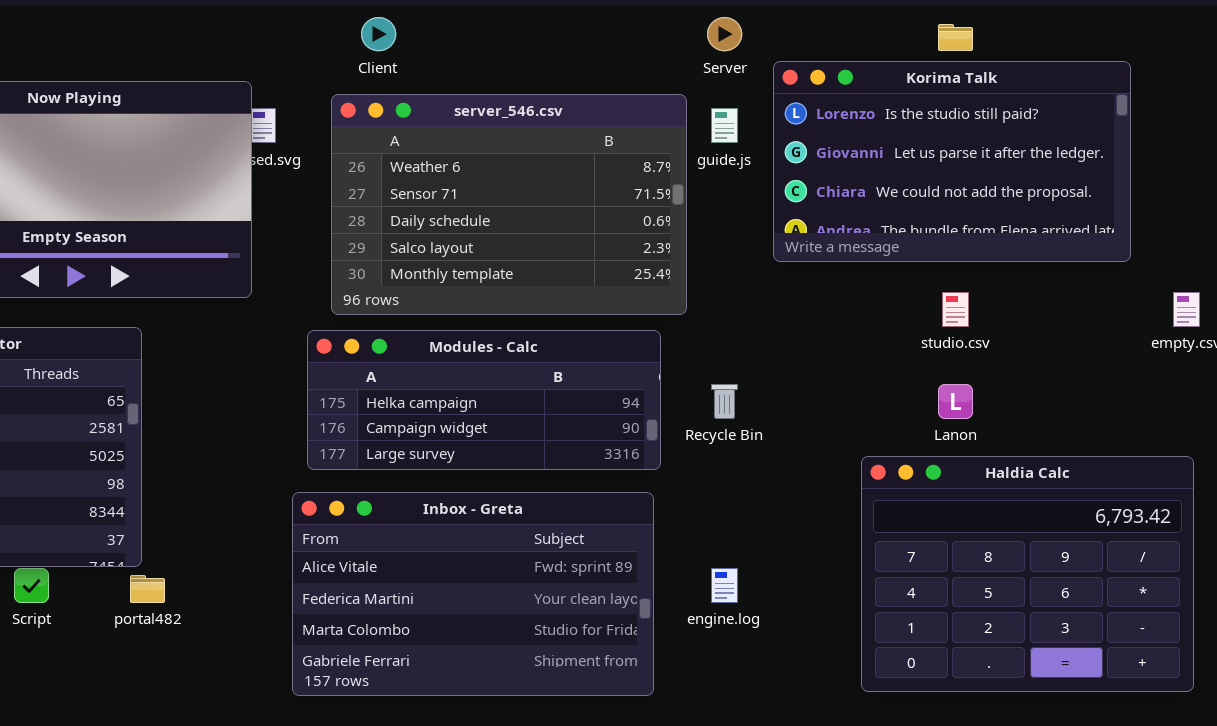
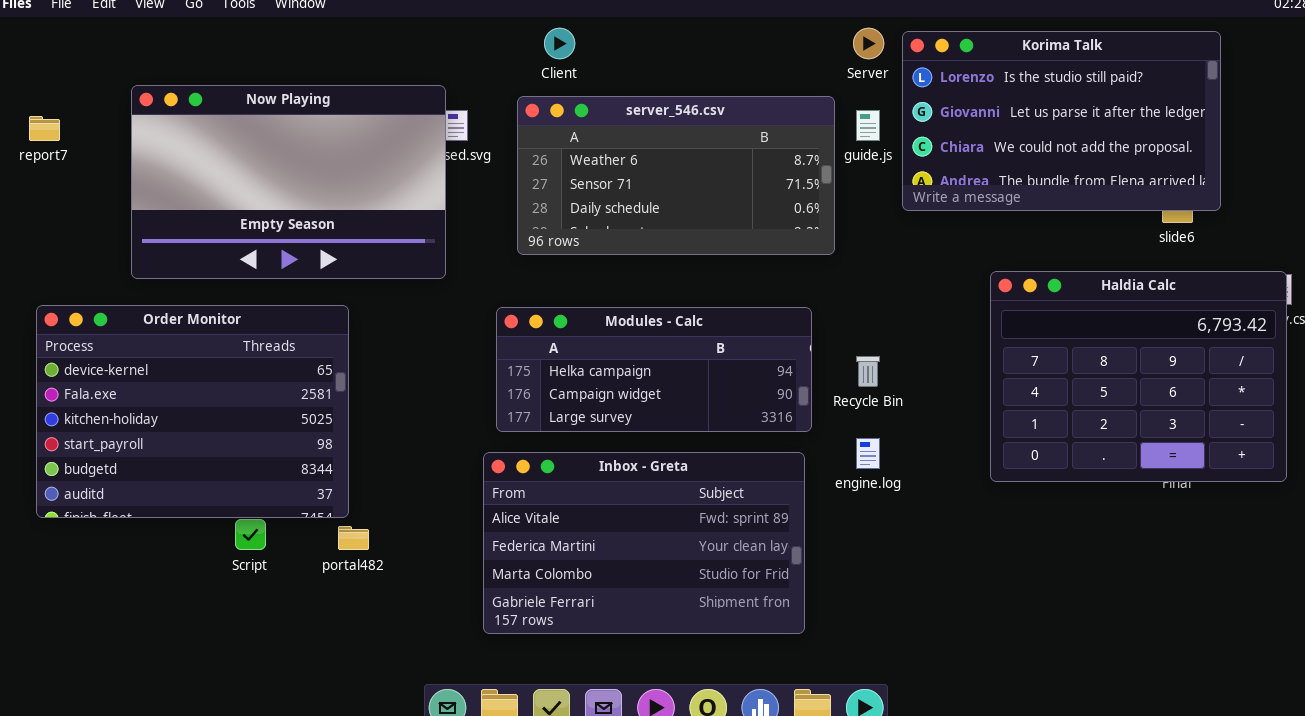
Korima Talk: [773,61,1131,262] -> [902,31,1221,211], moved
server_546.csv: [331,94,687,315] -> [517,96,835,255], resized
Haldia Calc: [861,456,1194,692] -> [990,271,1287,482], moved
engine.log: [711,568,738,603] -> [856,438,880,469], moved

